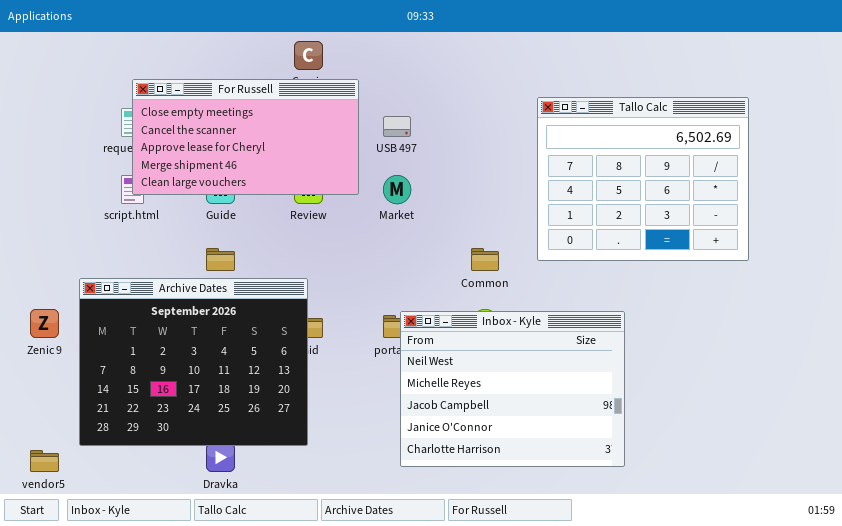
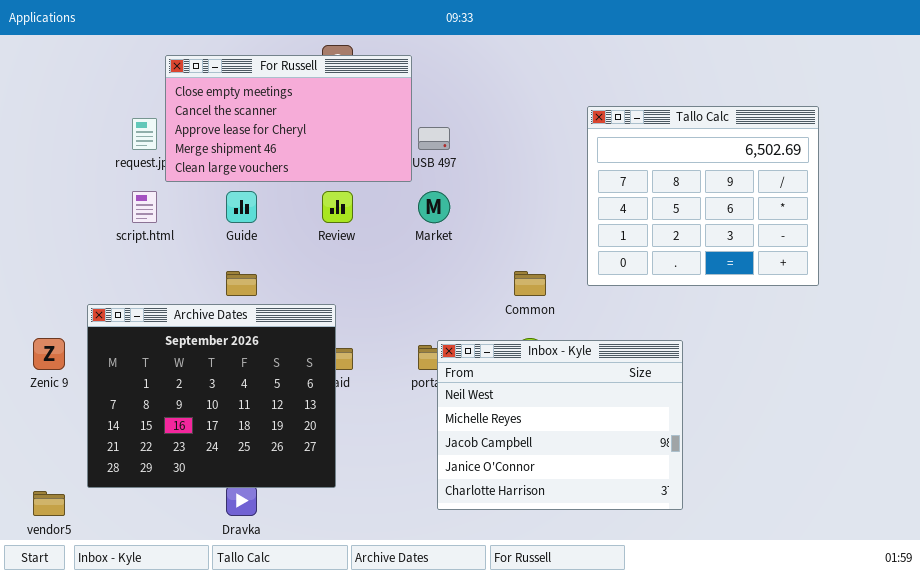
For Russell: [132,79,359,195] -> [165,55,412,182], moved

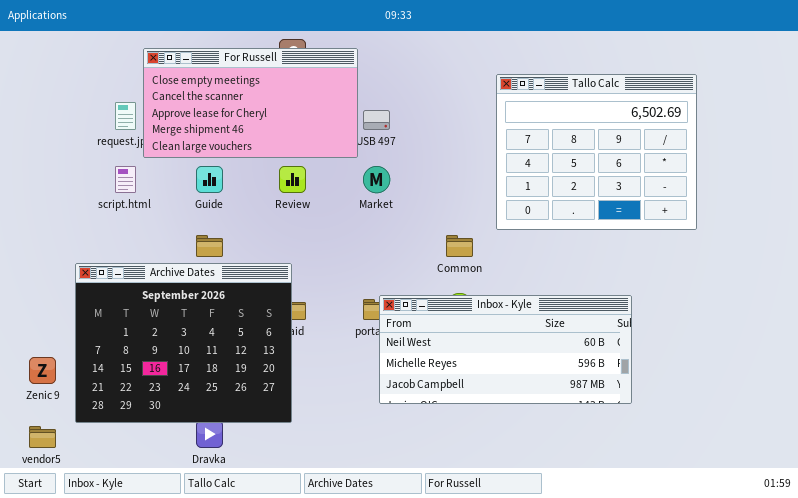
Tallo Calc: [587,106,819,286] -> [496,74,697,230], moved
Zenic 9: [33,338,65,370] -> [29,357,56,384], moved
Inbox - Kyle: [437,340,683,510] -> [379,295,632,404], resized

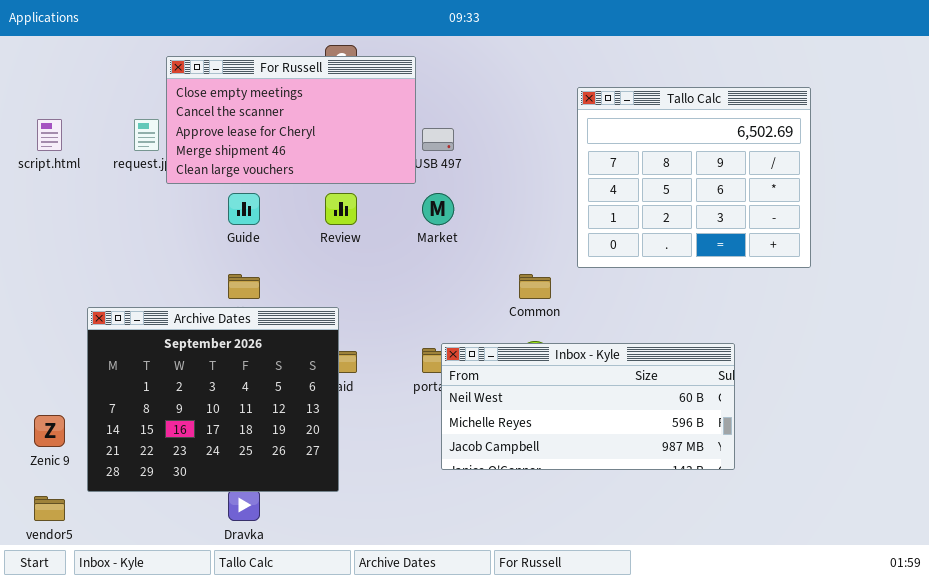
script.html: [115,166,136,193] -> [37,119,62,151], moved

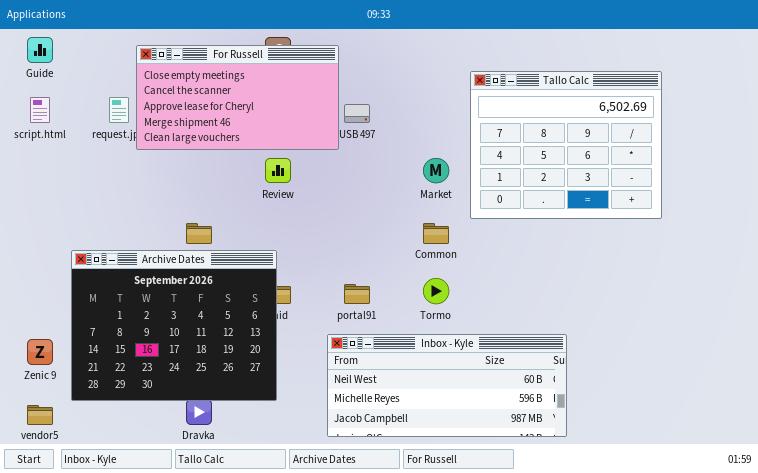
Guide: [228,193,260,225] -> [27,37,53,63], moved
Market: [422,193,454,225] -> [423,158,449,183], moved
Inbox - Kyle: [441,343,735,470] -> [327,334,567,437], moved

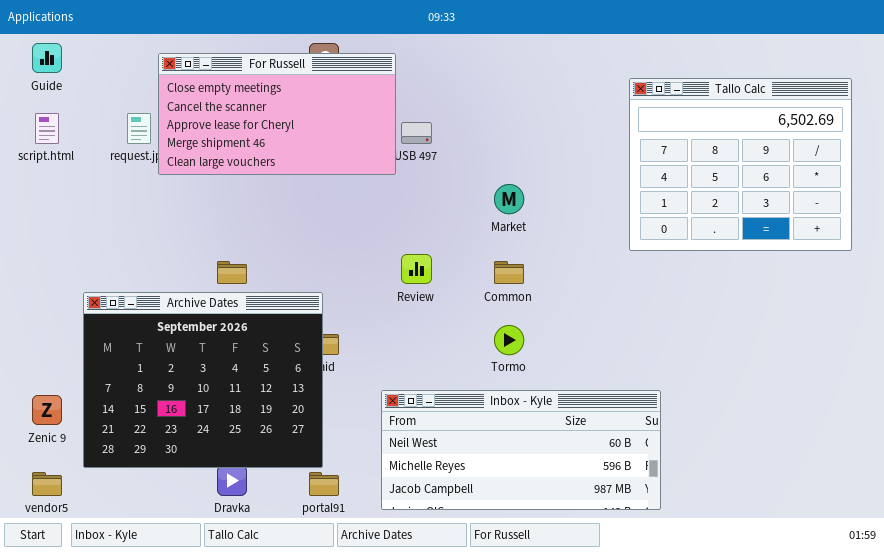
Tallo Calc: [470,71,662,219] -> [629,78,852,251], moved
Review: [265,158,291,183] -> [401,254,432,284], moved
portal91: [344,284,370,304] -> [309,472,339,496], moved

